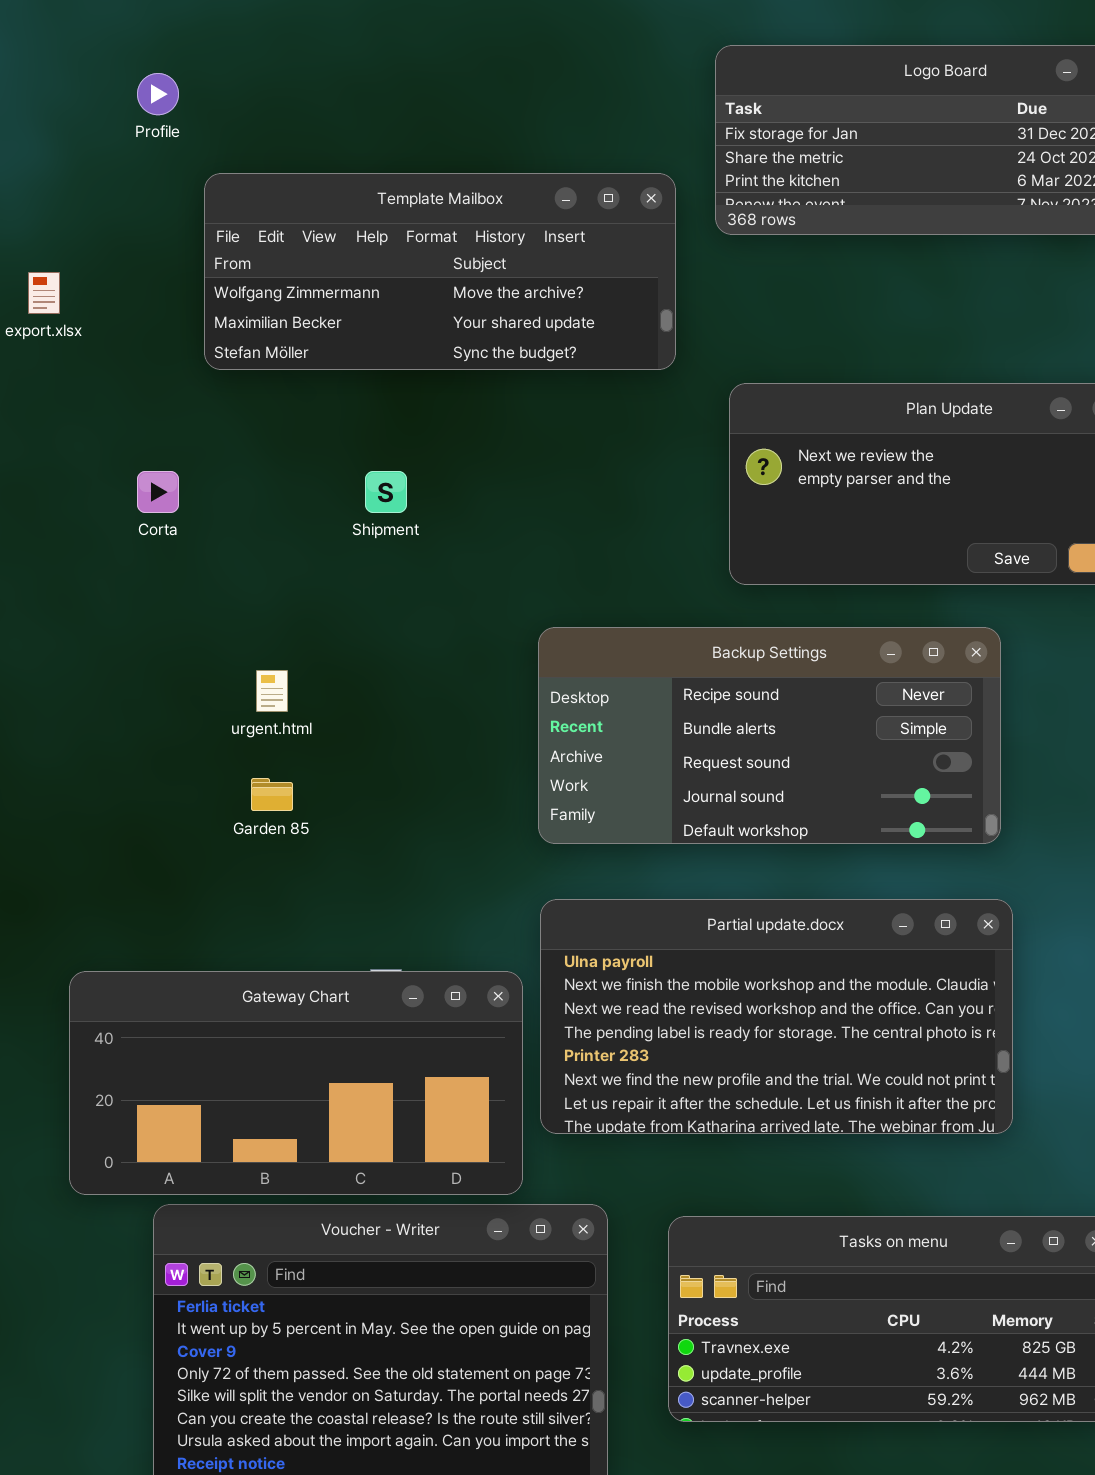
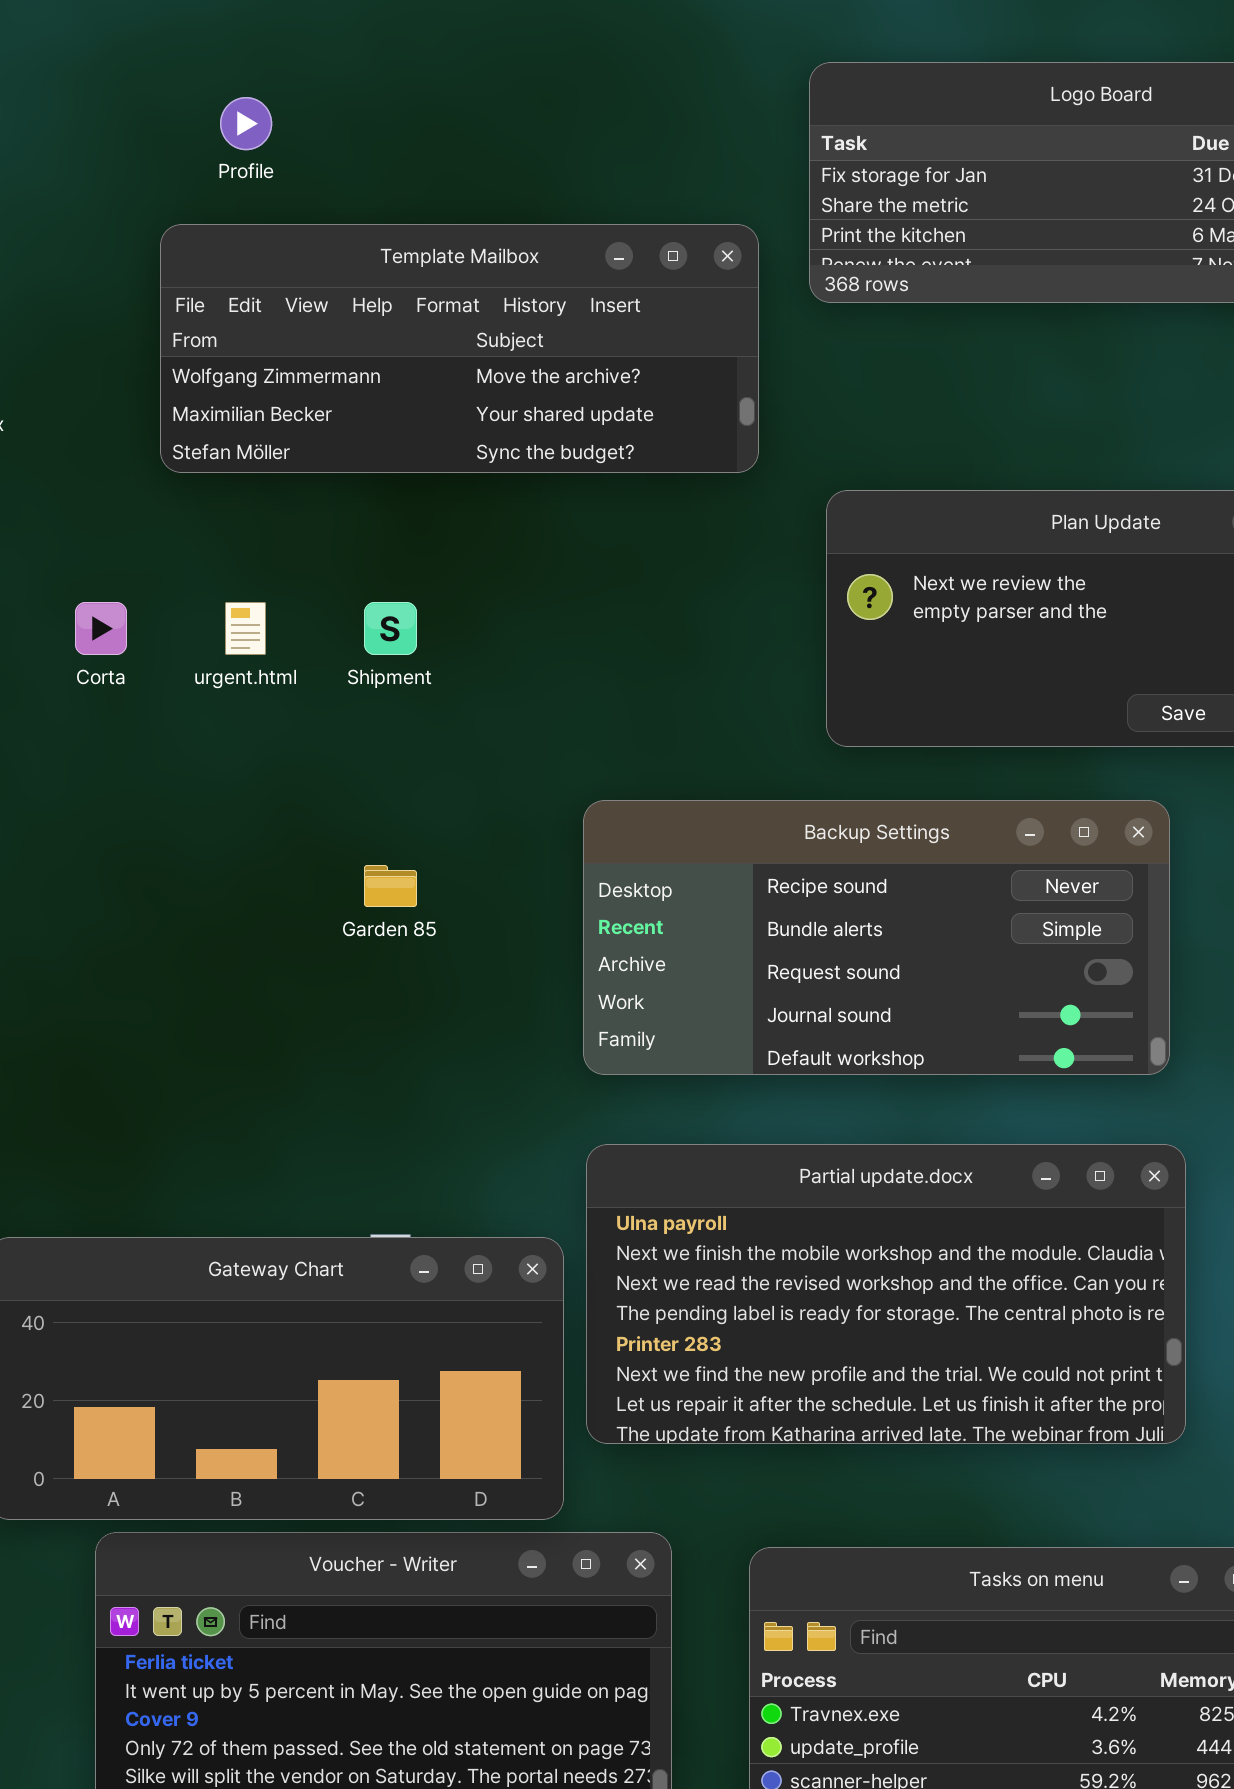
Profile: [137,73,179,115] -> [220,97,272,150], moved
urgent.html: [256,670,288,712] -> [225,602,266,655], moved
Garden 85: [251,778,293,811] -> [364,865,417,907], moved

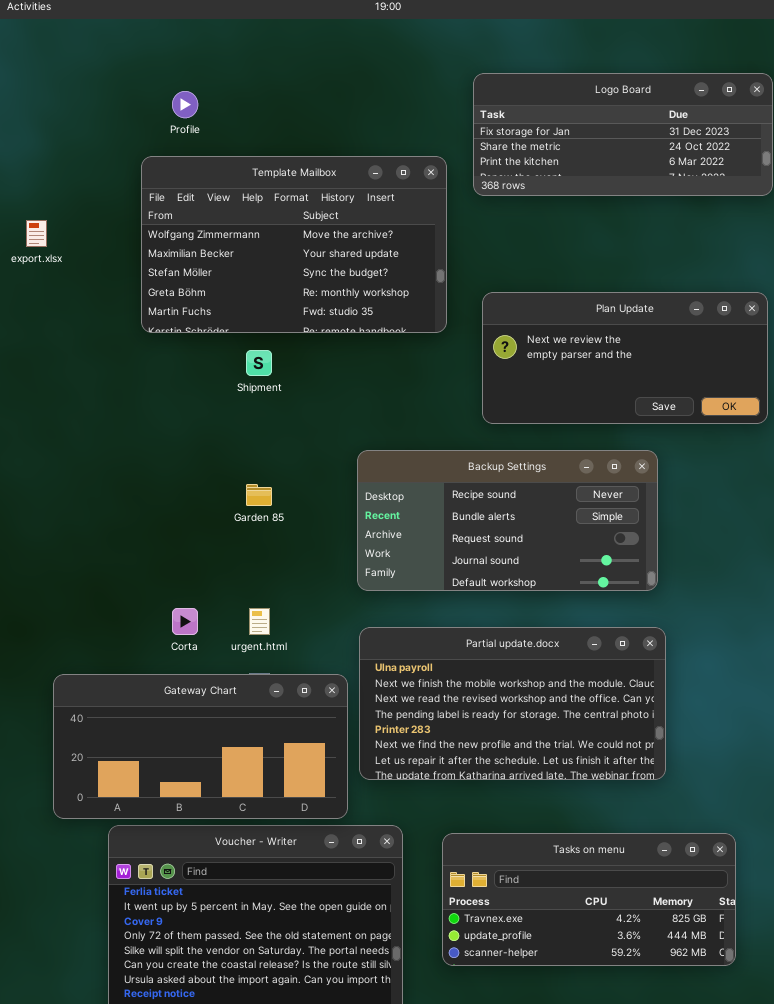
Template Mailbox: [160,224,759,473] -> [141,156,447,333], resized
Corta: [75,602,127,655] -> [172,608,198,635], moved
urgent.html: [225,602,266,655] -> [249,608,270,635], moved

